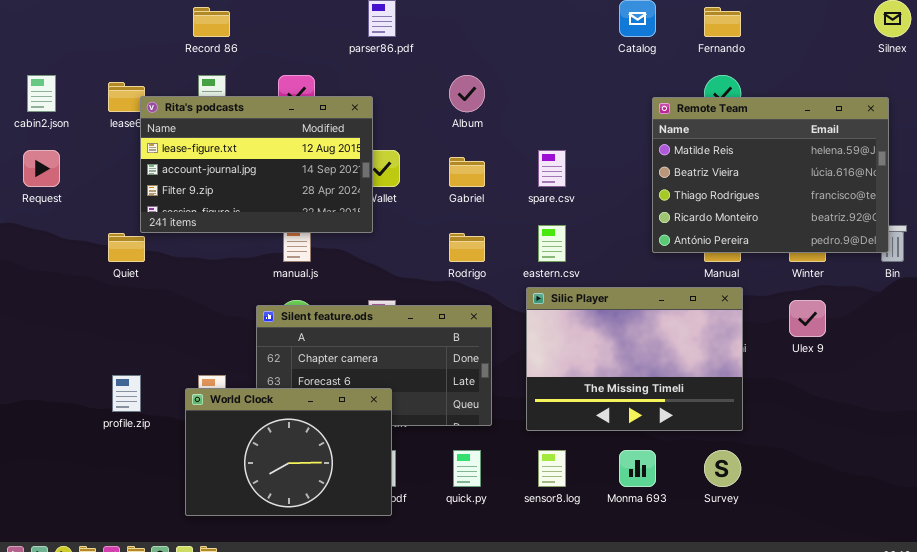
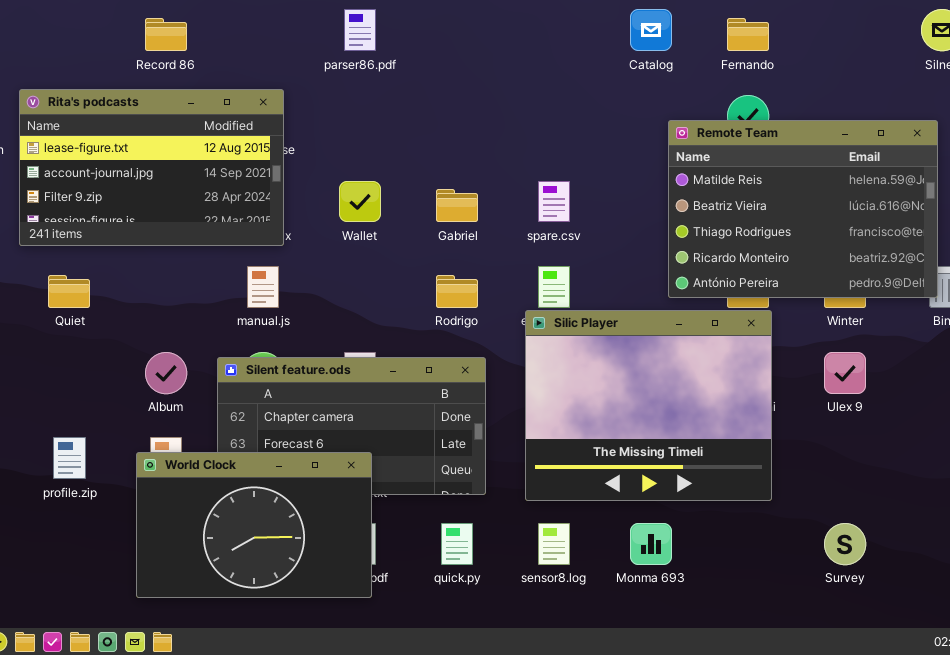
Album: [449,75,485,112] -> [145,352,187,394], moved
Rita's podcasts: [140,96,373,233] -> [19,89,284,246], moved
Silic Player: [526,287,743,431] -> [525,310,772,501], resized
Survey: [704,450,741,487] -> [824,523,866,565], moved

